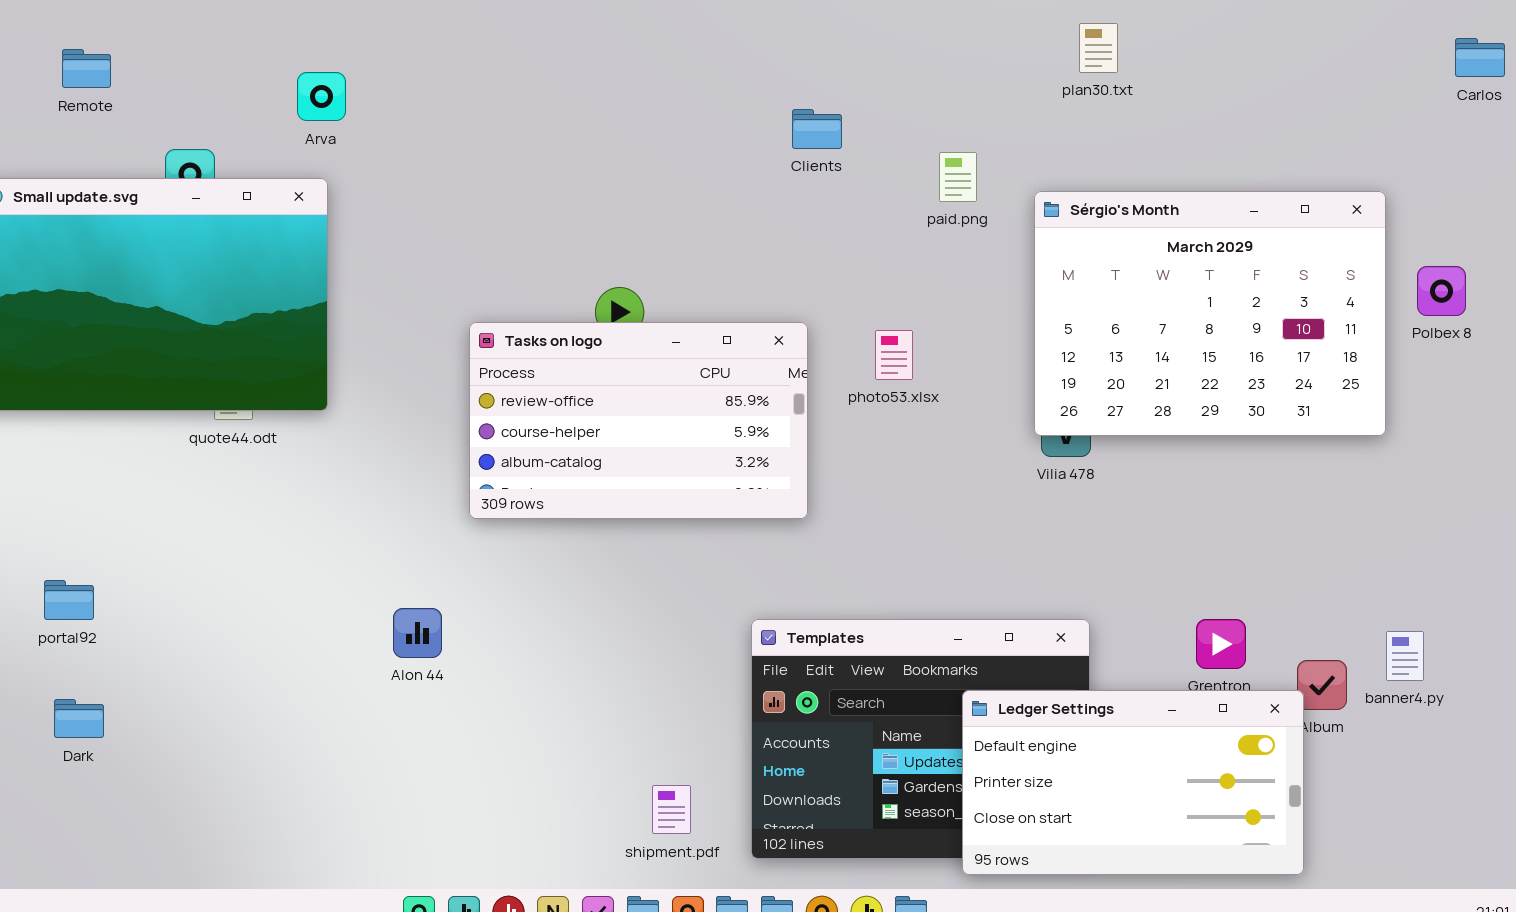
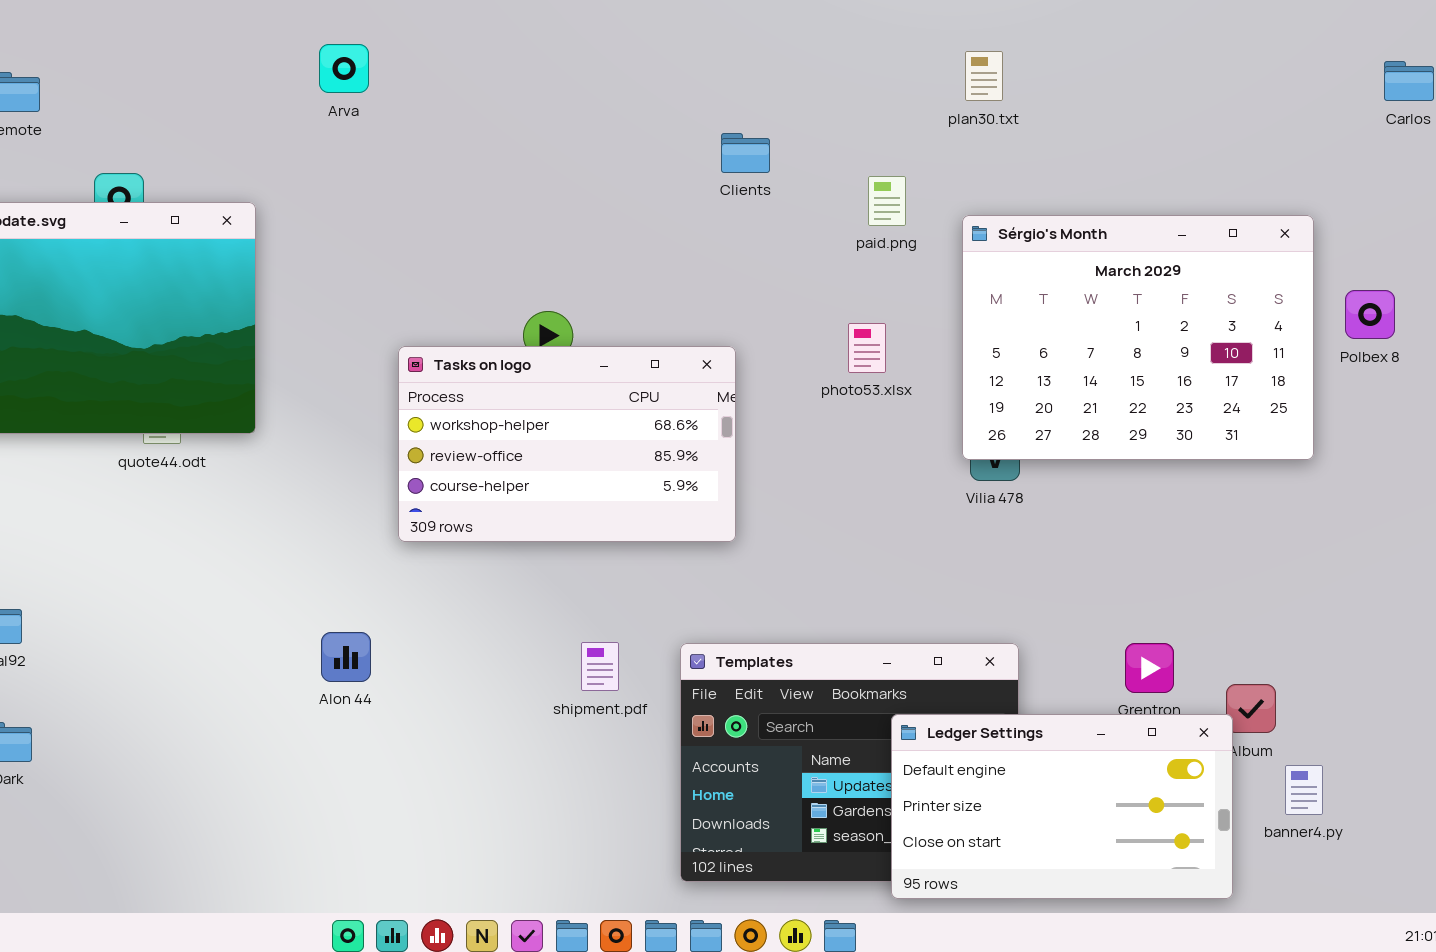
plan30.txt: [1079,23,1118,73] -> [965,51,1003,101], moved
Arva: [297,72,346,121] -> [319,44,369,93], moved
Tasks on logo: [469,322,808,519] -> [398,346,736,542], scrolled up 1 row
photo53.xlsx: [875,330,913,380] -> [848,323,886,373], moved
banner4.py: [1386,631,1424,681] -> [1285,765,1323,815], moved
shipment.pdf: [652,785,691,834] -> [581,642,619,691], moved

